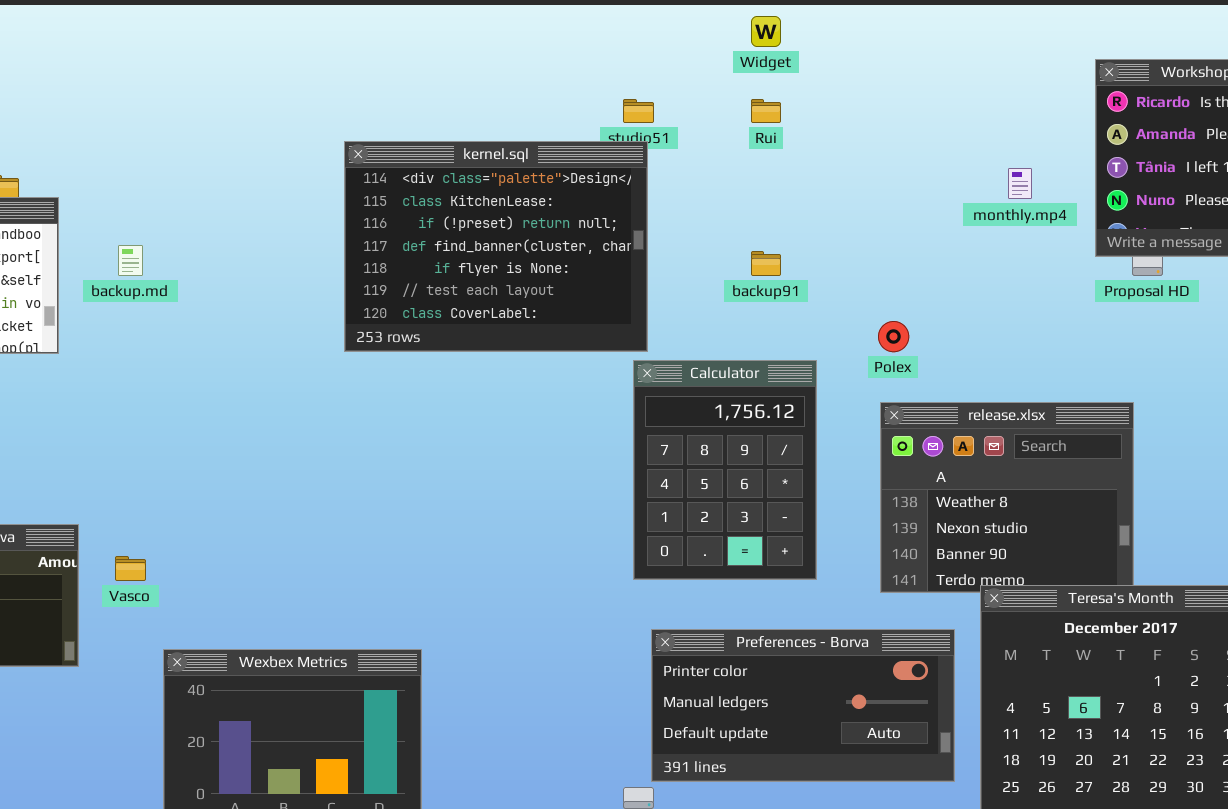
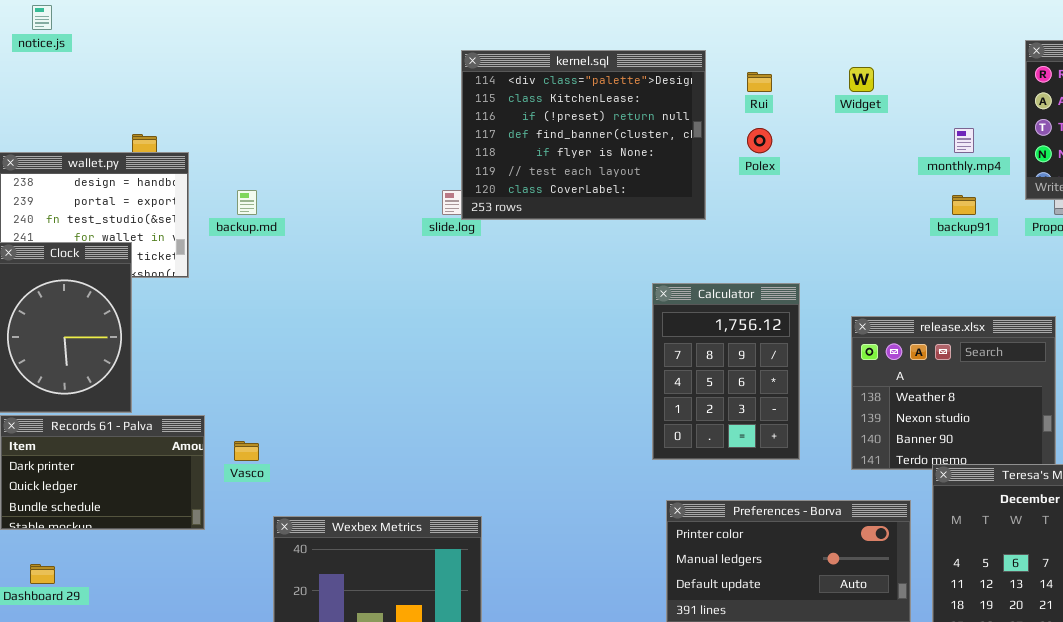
Widget: [751,16,781,47] -> [849,67,874,92], moved
kernel.sql: [344,141,648,352] -> [461,50,706,220], moved
backup91: [751,251,781,276] -> [952,195,976,215], moved
Polex: [878,321,909,352] -> [747,128,772,153], moved

